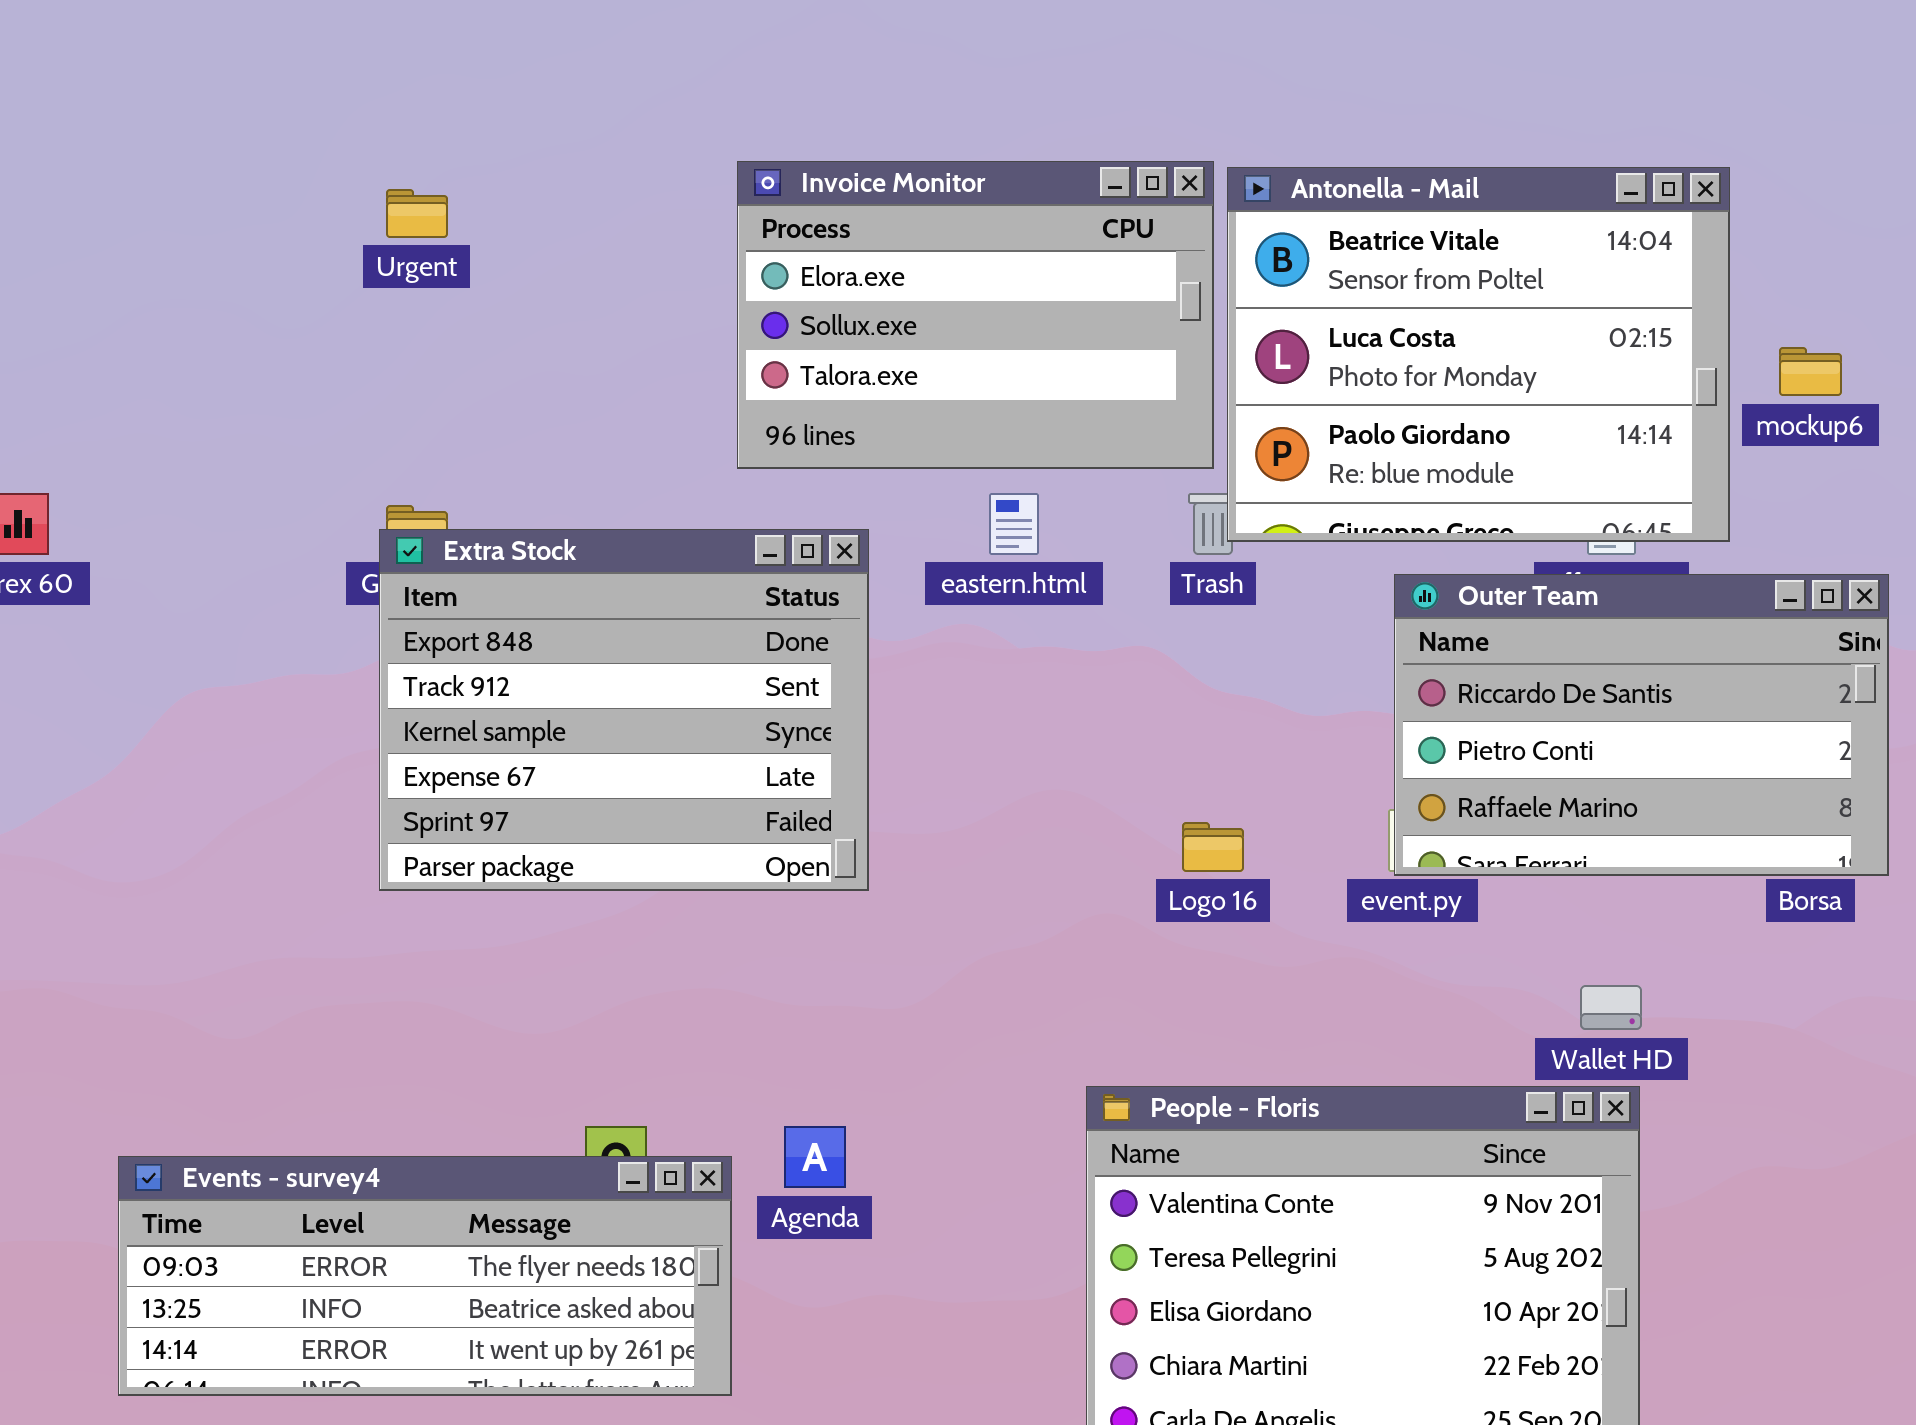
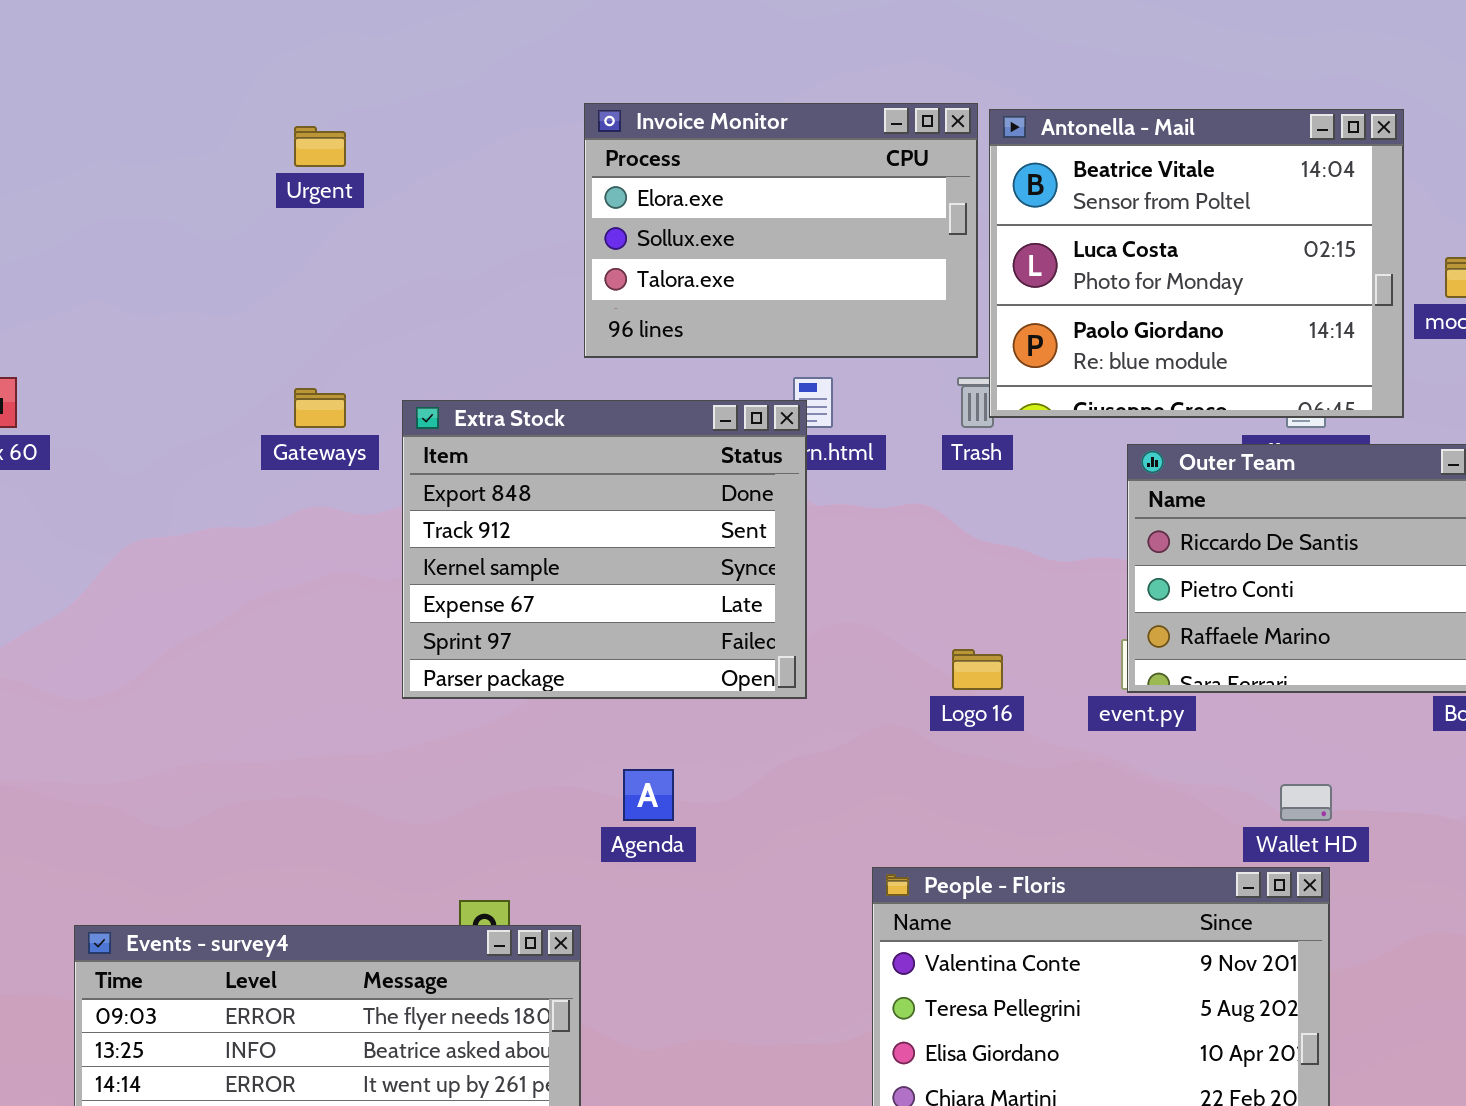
Extra Stock: [379,529,869,891] -> [402,400,807,699], moved
Agenda: [784,1126,846,1188] -> [623,769,674,821], moved

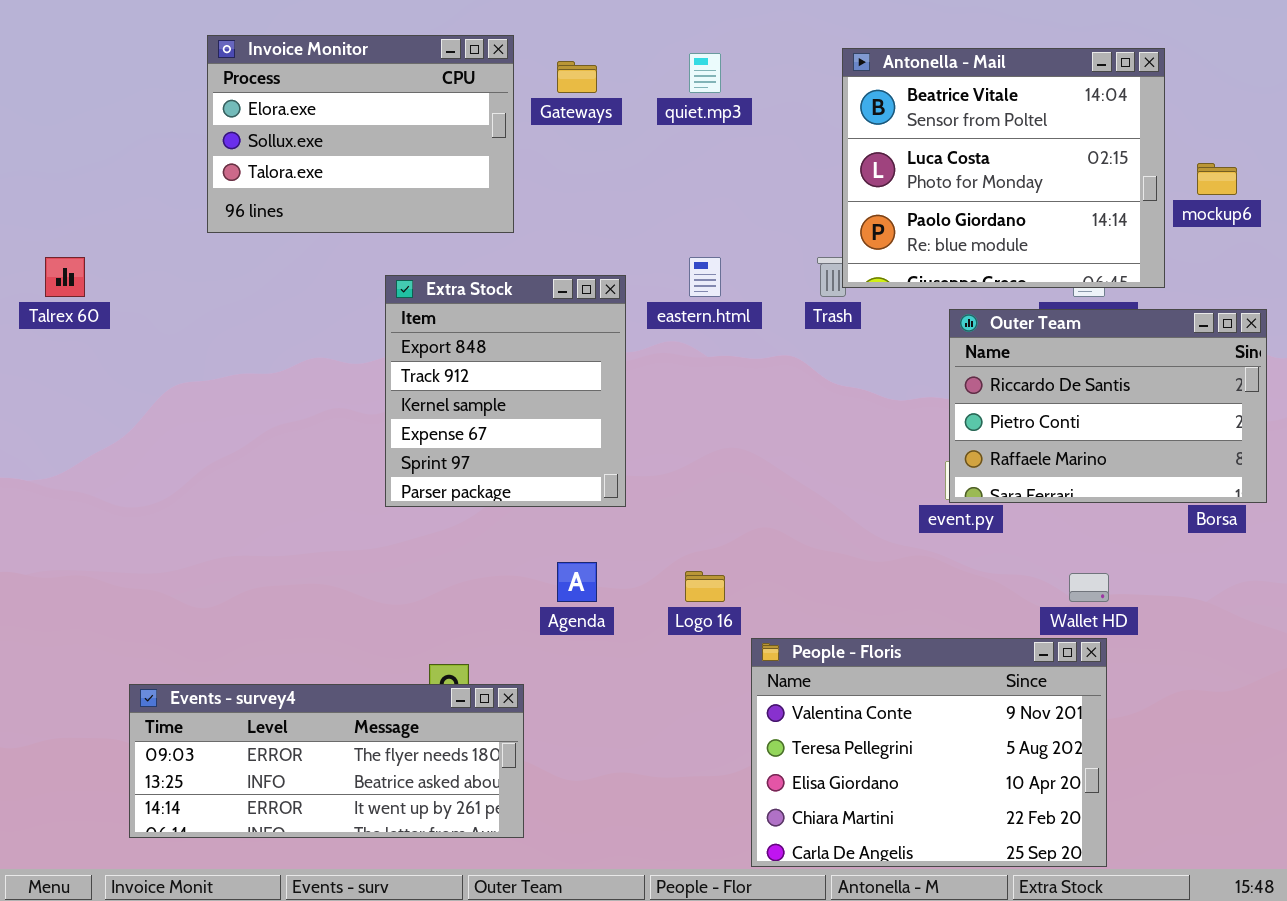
Invoice Monitor: [584,103,978,358] -> [207,35,514,233], moved
Gateways: [294,388,346,428] -> [557,61,597,93], moved
Extra Stock: [402,400,807,699] -> [385,275,626,507], resized
Logo 16: [952,649,1003,690] -> [685,571,725,602], moved

